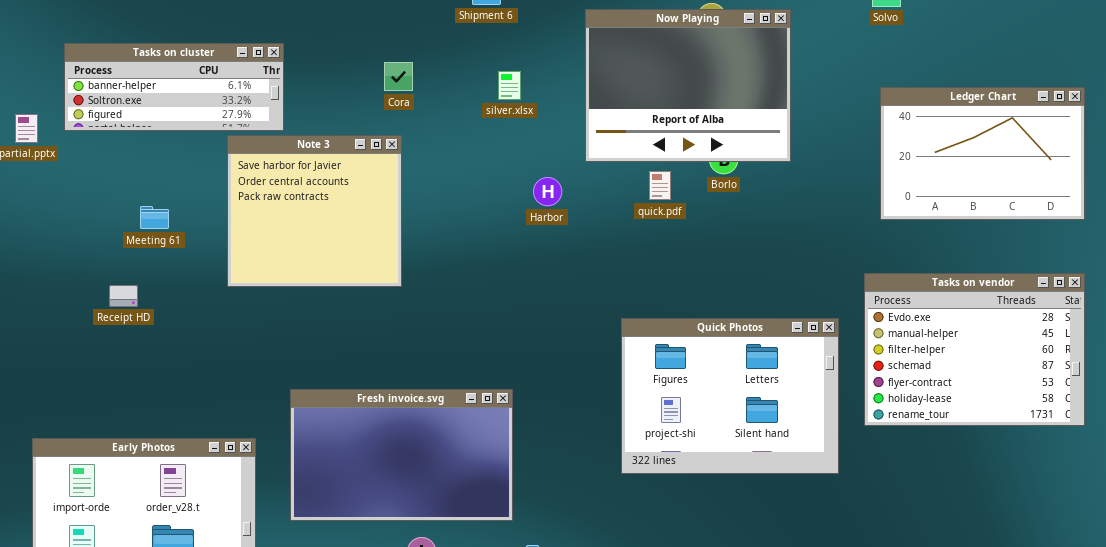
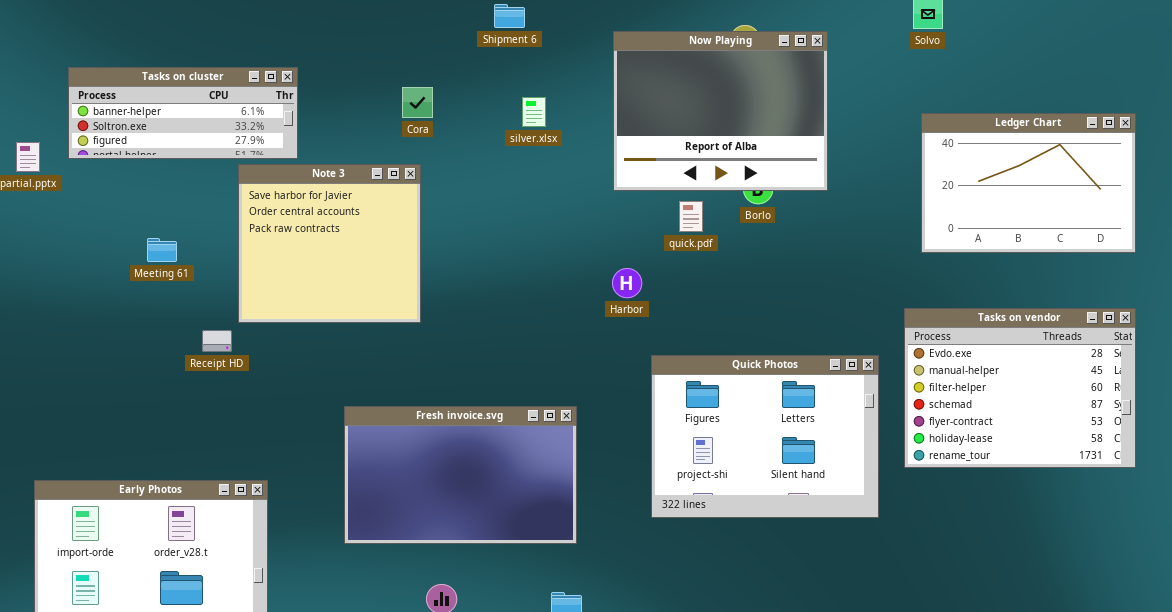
Harbor: [533,177,562,206] -> [612,268,642,298], moved
Receipt HD: [109,285,138,307] -> [202,330,232,352], moved
Fresh invoice.svg: [290,389,513,521] -> [344,406,577,544], moved

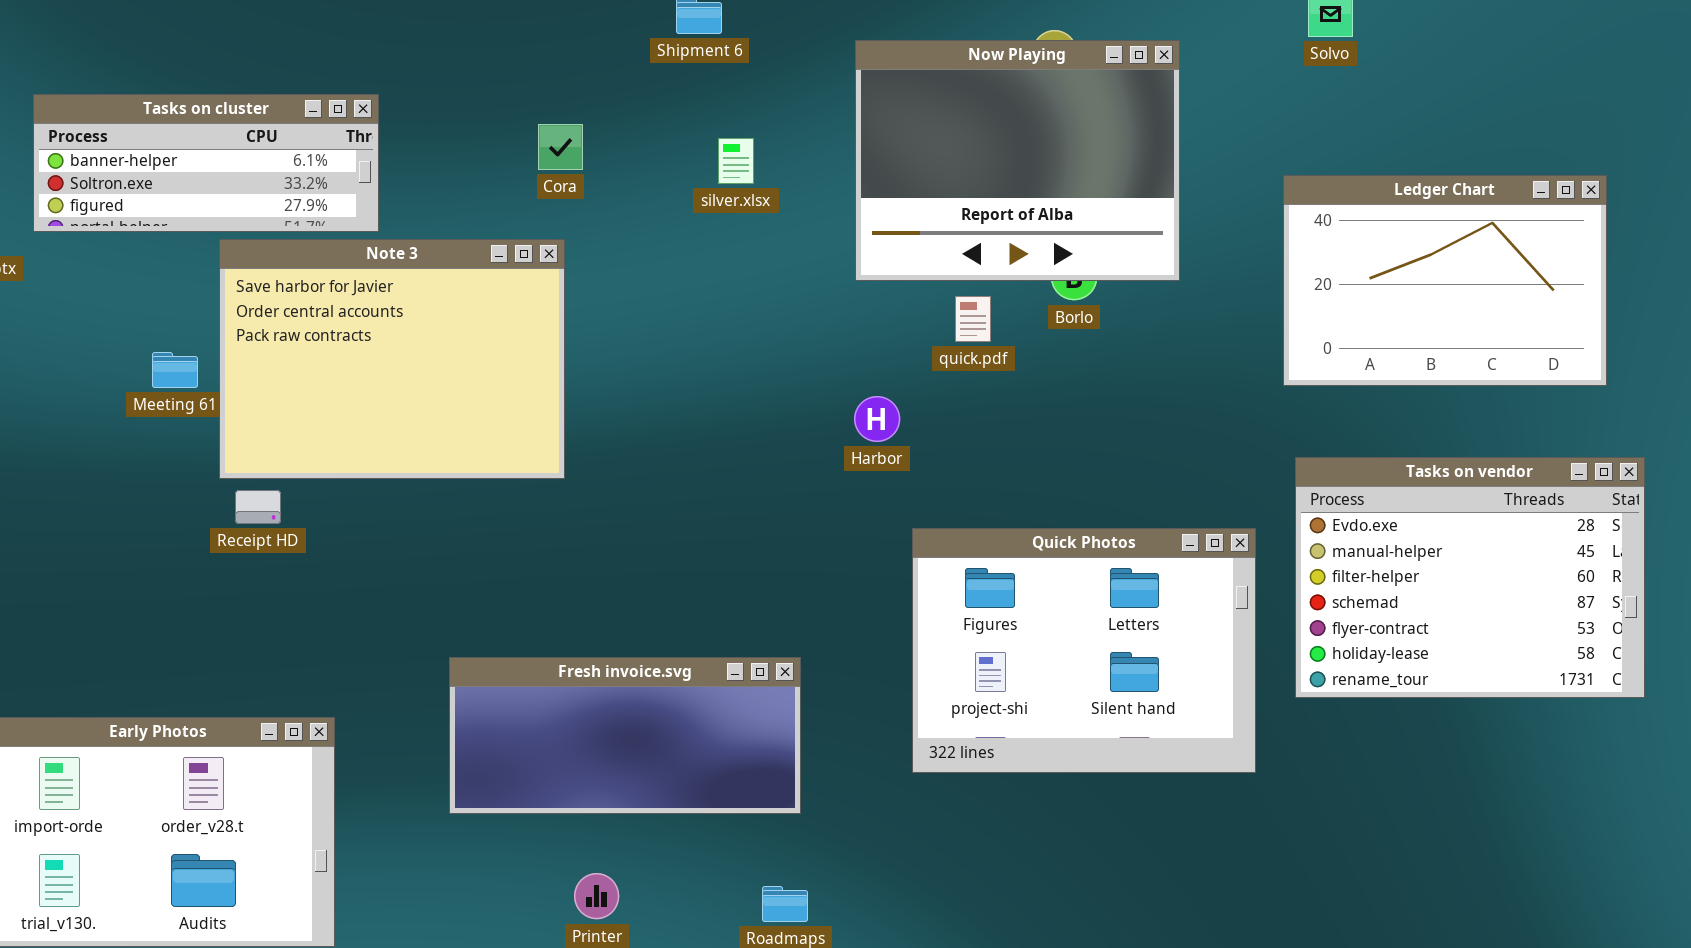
Ledger Chart: [921,113,1136,253] -> [1283,175,1607,386], moved
Note 3: [238,164,421,323] -> [219,239,565,479], resized
Fresh invoice.svg: [344,406,577,544] -> [449,657,801,814], resized

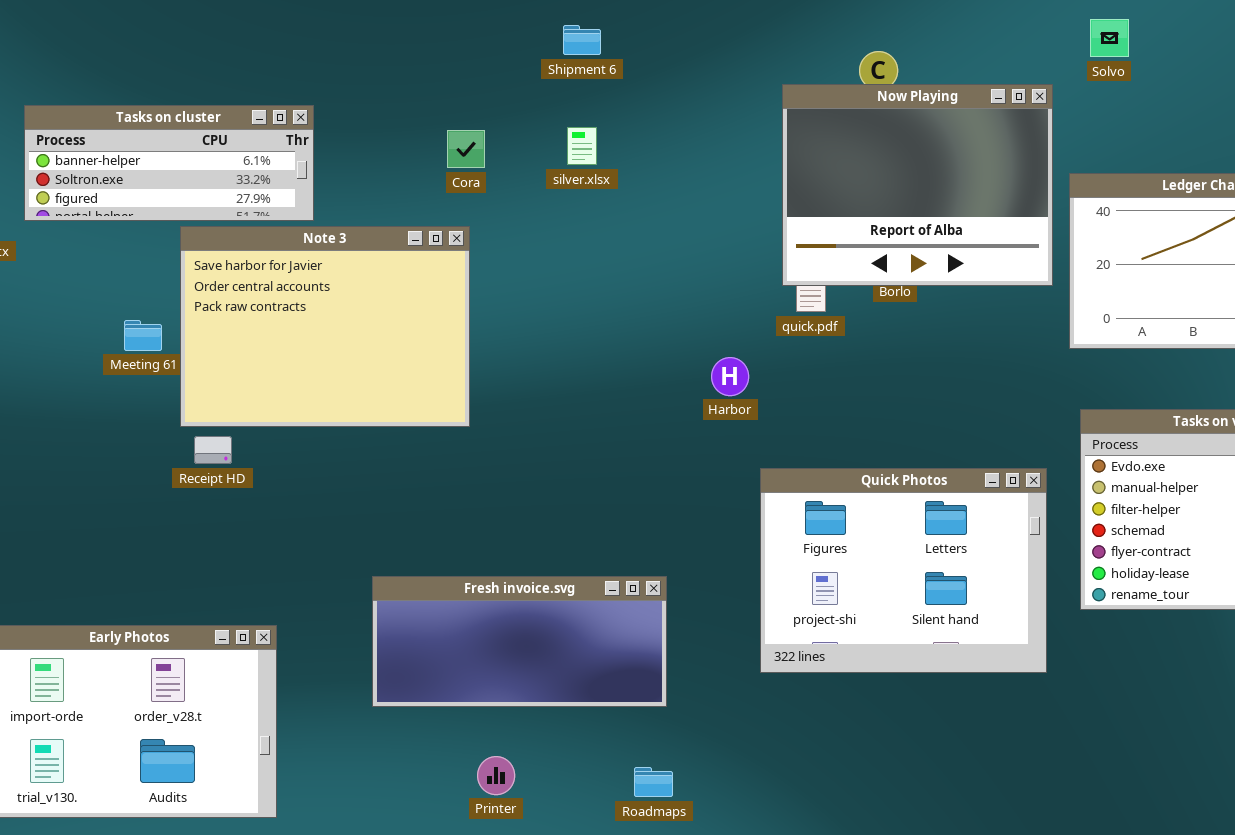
Now Playing: [855,40,1180,281] -> [782,84,1053,286], moved
silver.xlsx: [718,138,754,184] -> [567,127,597,165], moved

